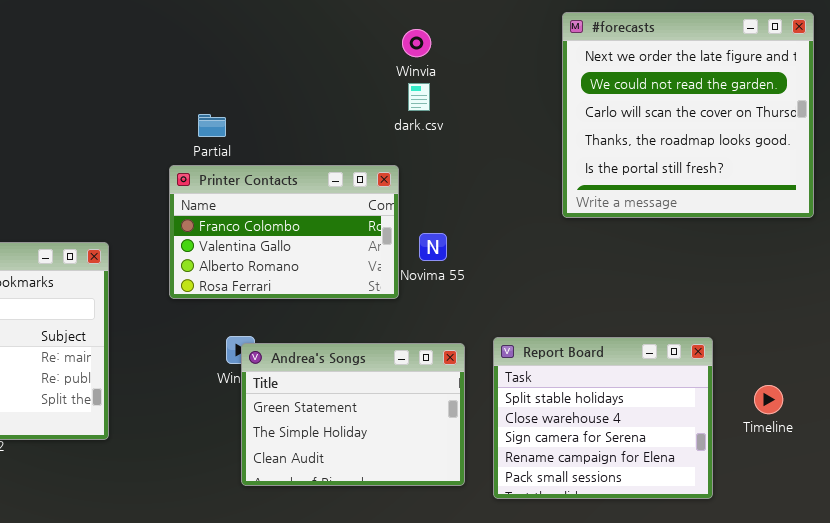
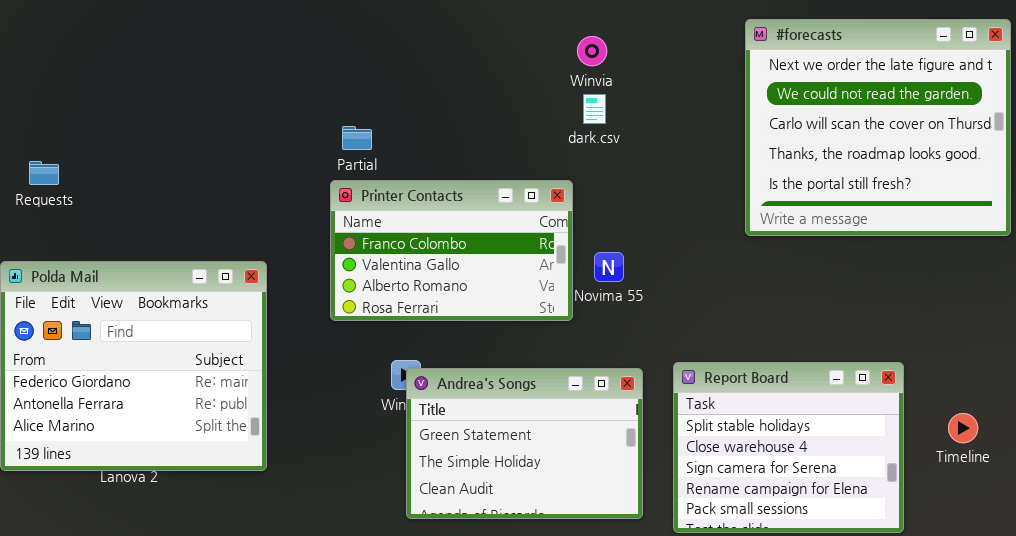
Partial: [198,114,226,137] -> [342,126,372,150], moved

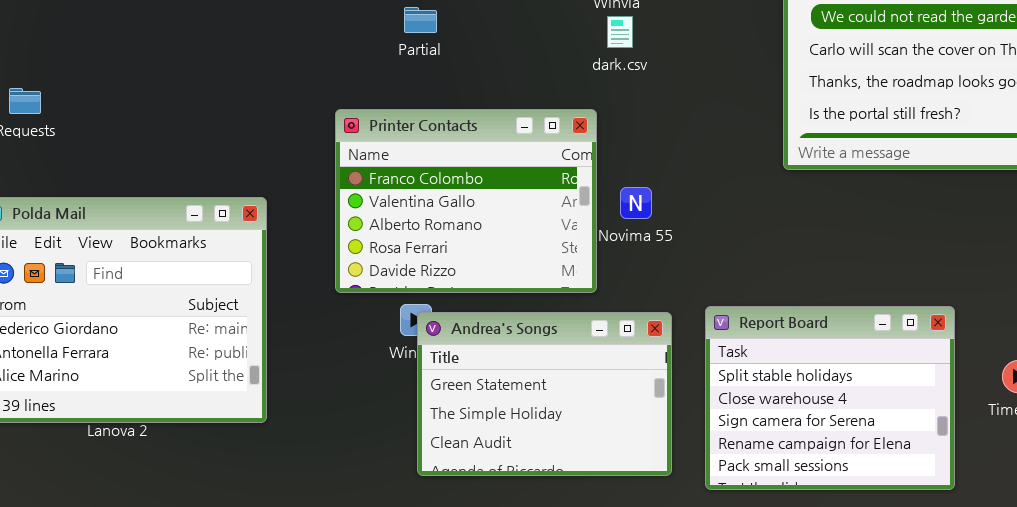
Partial: [342,126,372,150] -> [404,7,437,33], moved
Printer Contacts: [330,180,573,321] -> [335,109,597,293], resized

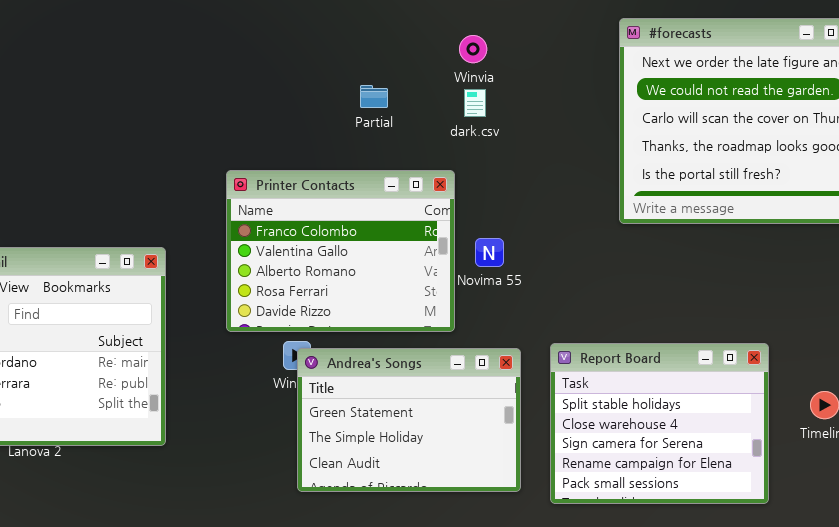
Partial: [404,7,437,33] -> [360,85,388,108], moved

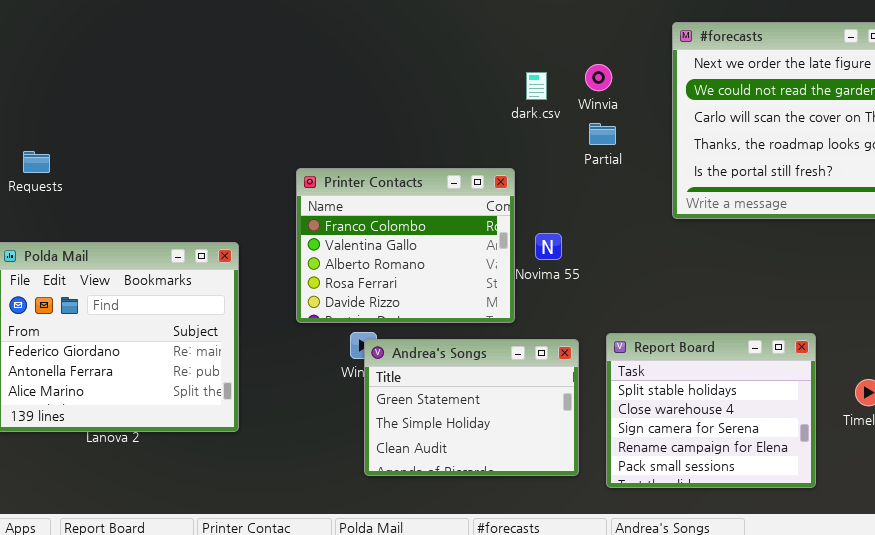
Winvia: [459,35,487,63] -> [585,64,612,91], moved
Partial: [360,85,388,108] -> [589,123,616,145], moved
dark.csv: [464,89,486,117] -> [526,72,547,100], moved

